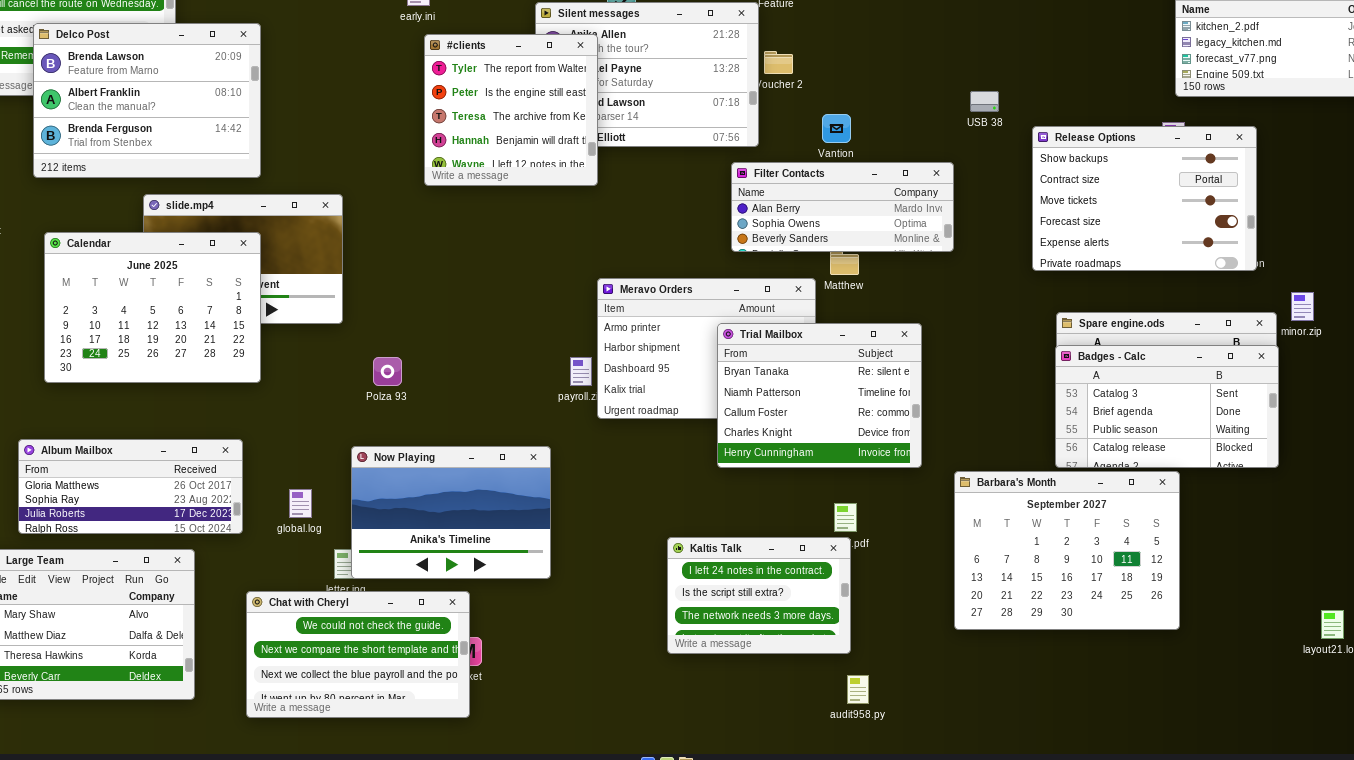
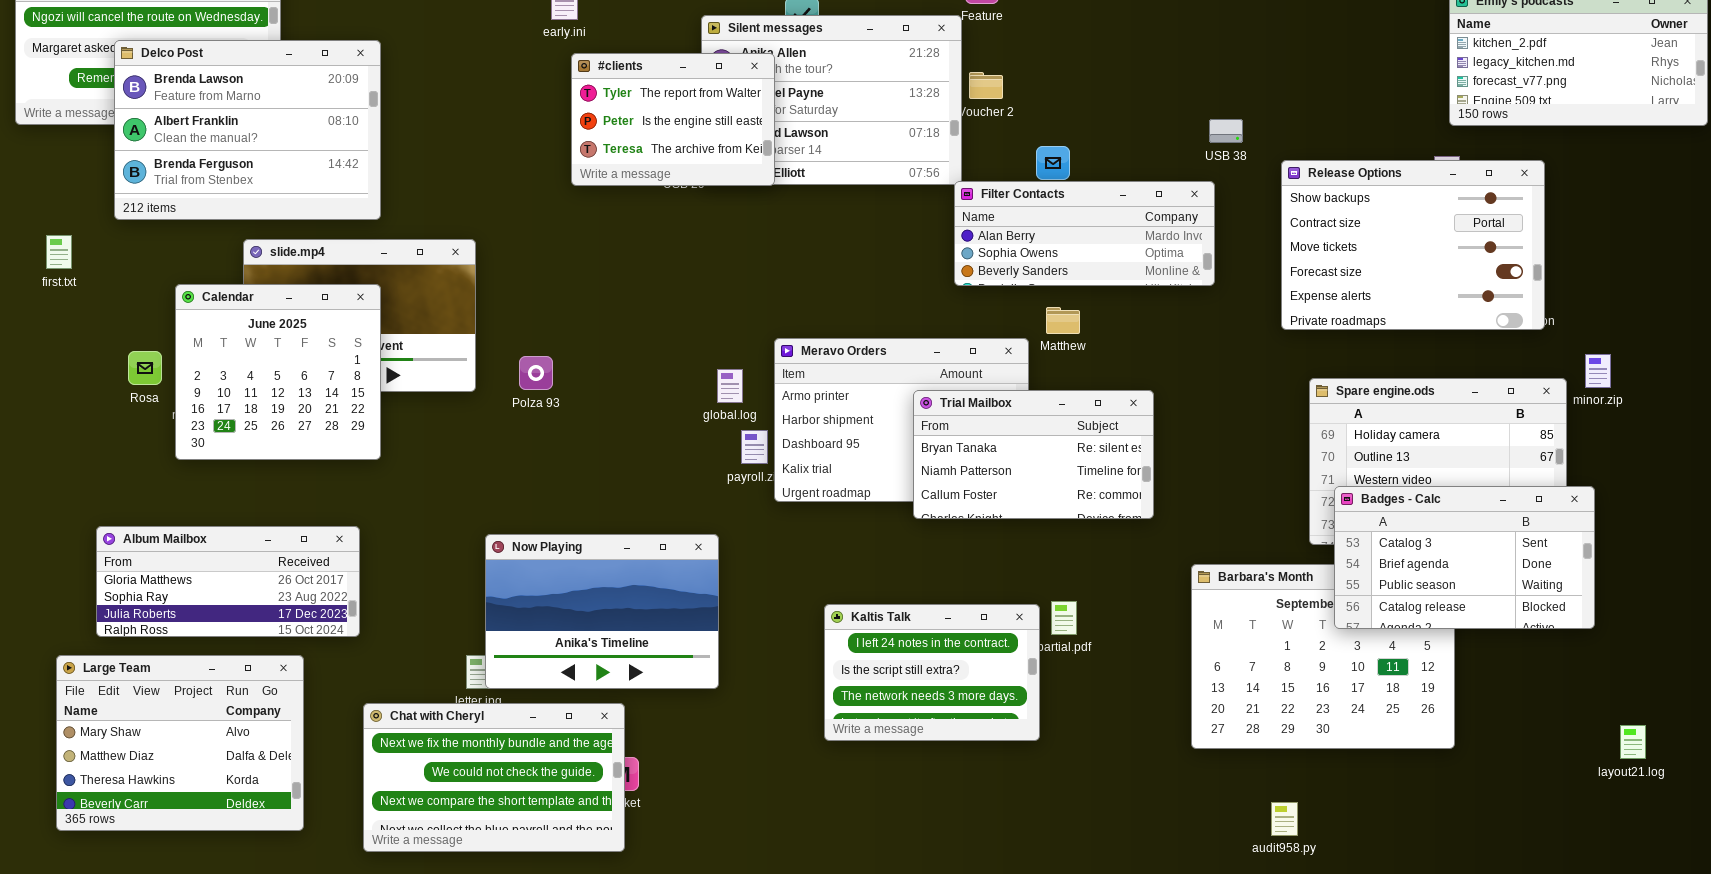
#clients: [424,34,598,186] -> [571,53,775,186], resized
Filter Contacts: [731,162,954,252] -> [954,181,1215,286], moved
Calendar: [44,232,261,383] -> [175,284,381,460], resized
Trial Mailbox: [717,323,922,468] -> [913,390,1154,519], resized
Badges - Calc: [1055,345,1279,468] -> [1334,486,1595,629], moved
Polza 93: [373,357,402,386] -> [519,356,553,390], moved
global.log: [289,489,312,518] -> [717,369,743,403], moved
Kaltis Talk: [667,537,851,654] -> [824,604,1040,741], moved
Chat with Cheryl: [246,591,470,718] -> [363,703,625,852], scrolled up 1 row
audit958.py: [847,675,869,704] -> [1271,802,1298,836], moved

